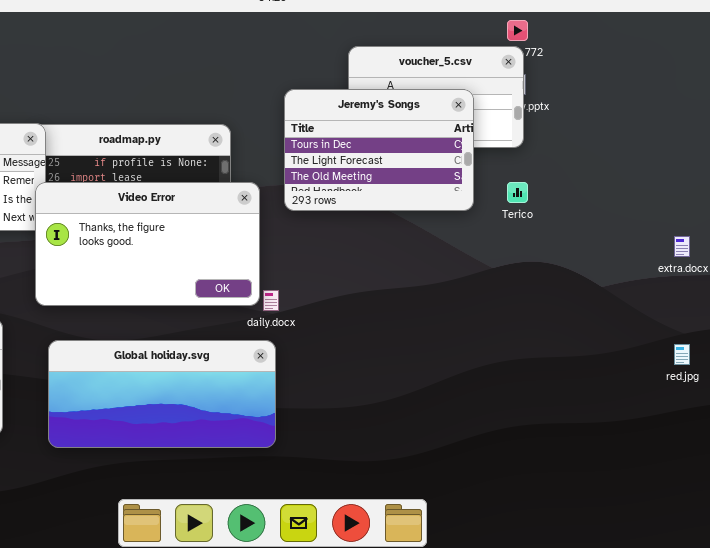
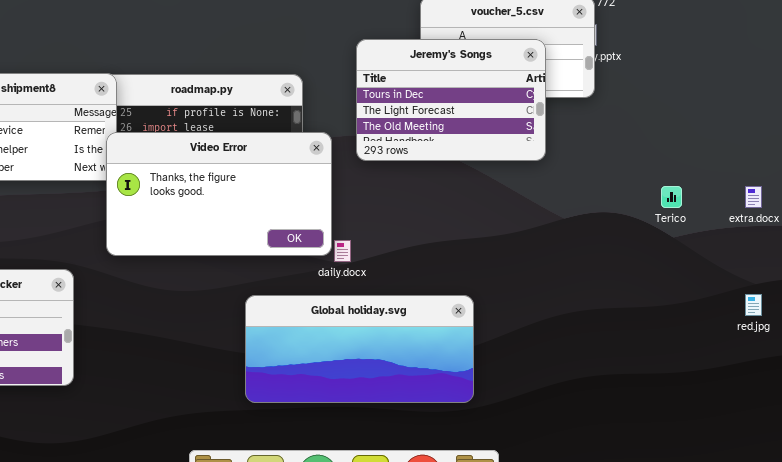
Terico: [507,182,528,203] -> [661,186,682,208], moved
Global holiday.svg: [48,340,276,448] -> [245,295,474,403], moved

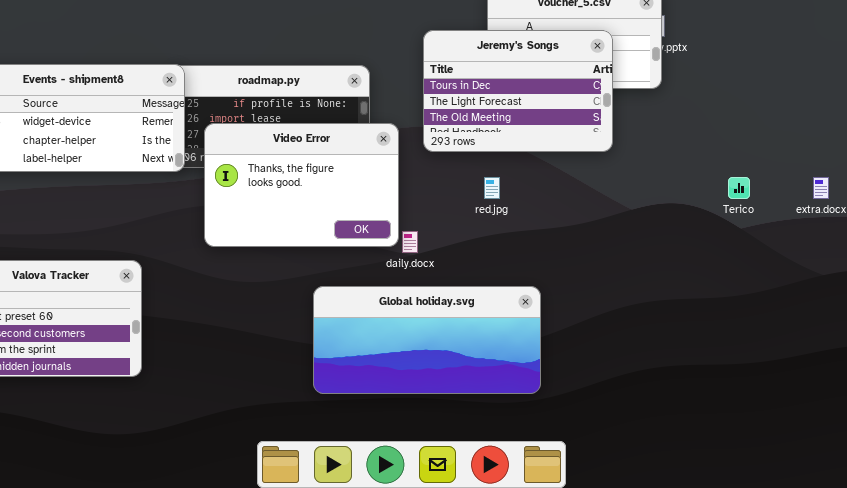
Video Error: [106,132,332,256] -> [204,123,399,247], resized
red.jpg: [745,294,762,316] -> [484,177,500,199], moved

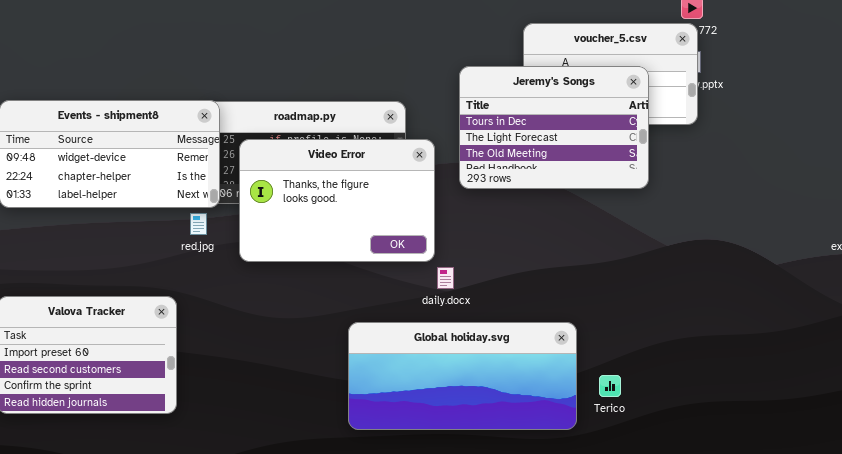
Video Error: [204,123,399,247] -> [239,139,435,262], moved
red.jpg: [484,177,500,199] -> [190,213,207,235], moved
Terico: [728,177,750,199] -> [599,375,621,397], moved

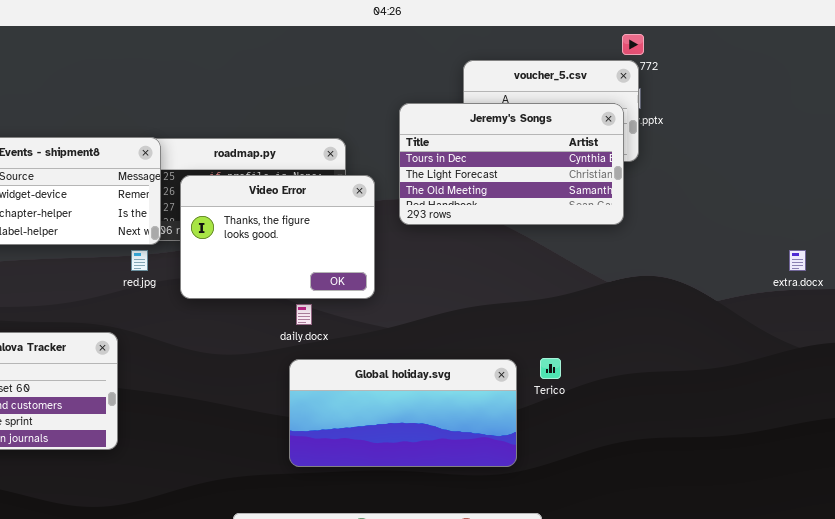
Jeremy's Songs: [459,66,649,189] -> [399,103,624,225], resized
daily.docx: [437,267,454,289] -> [296,304,312,325], moved
Terico: [599,375,621,397] -> [540,358,561,379], moved

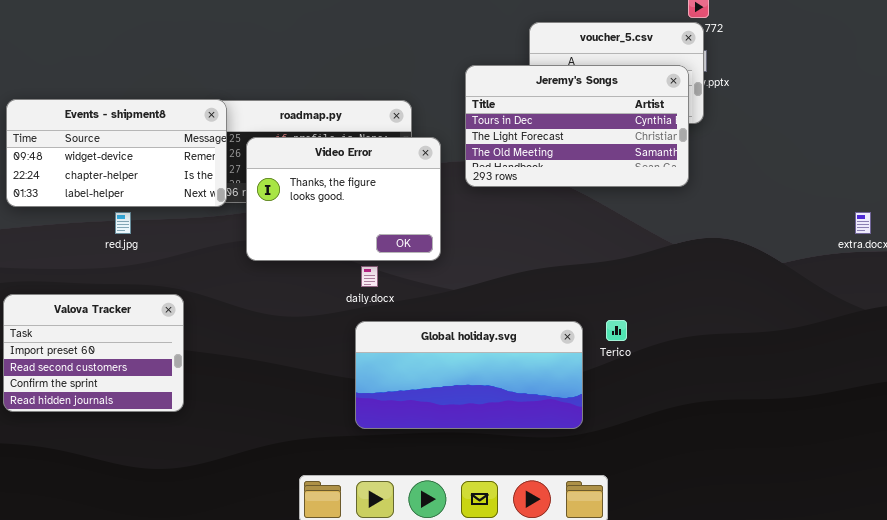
red.jpg: [131,250,148,271] -> [115,212,131,234], moved

